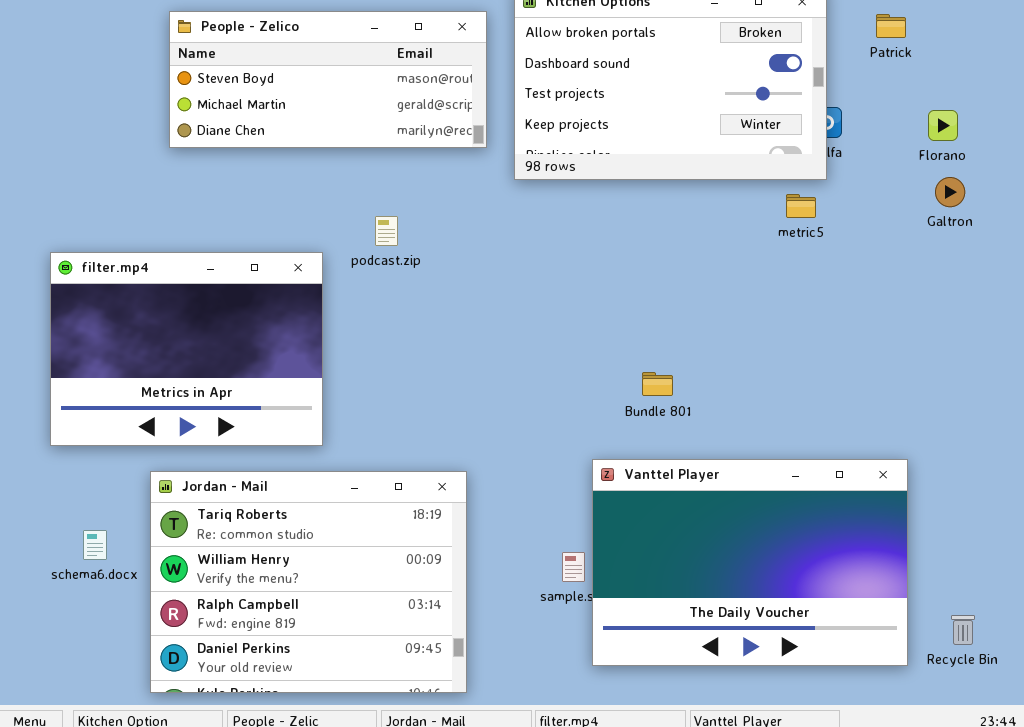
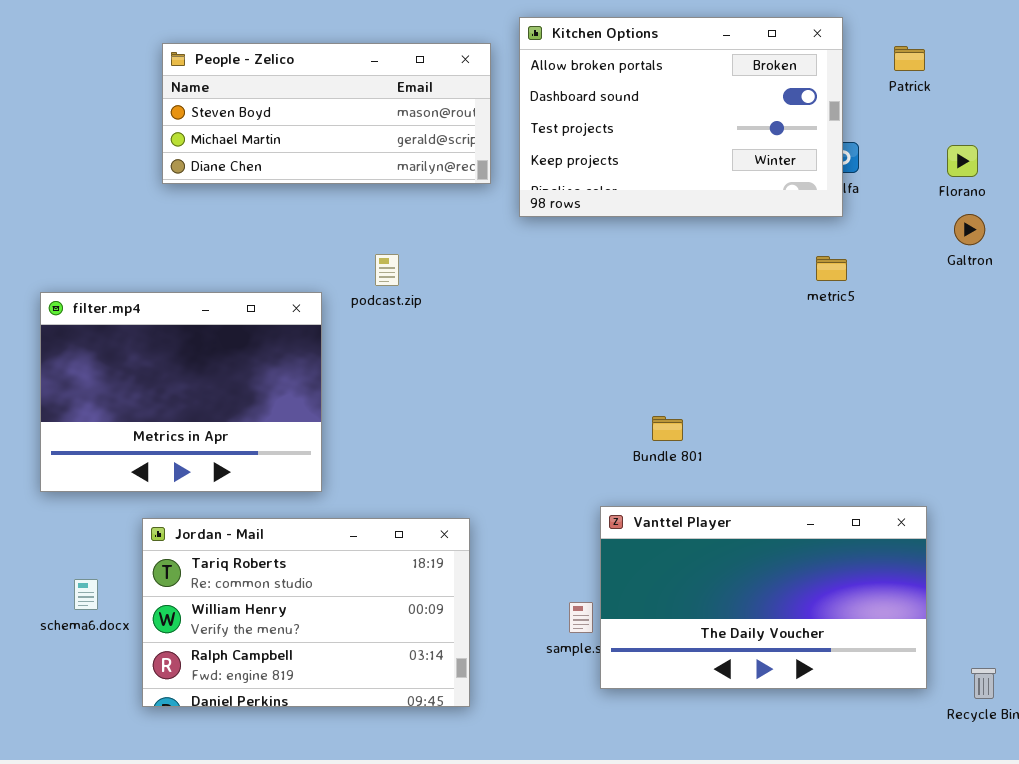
metric5: [786,194,816,218] -> [816,256,847,281], moved
Vanttel Player: [592,459,908,666] -> [600,506,927,689], resized
Jordan - Mail: [150,471,467,693] -> [142,518,470,707], resized

